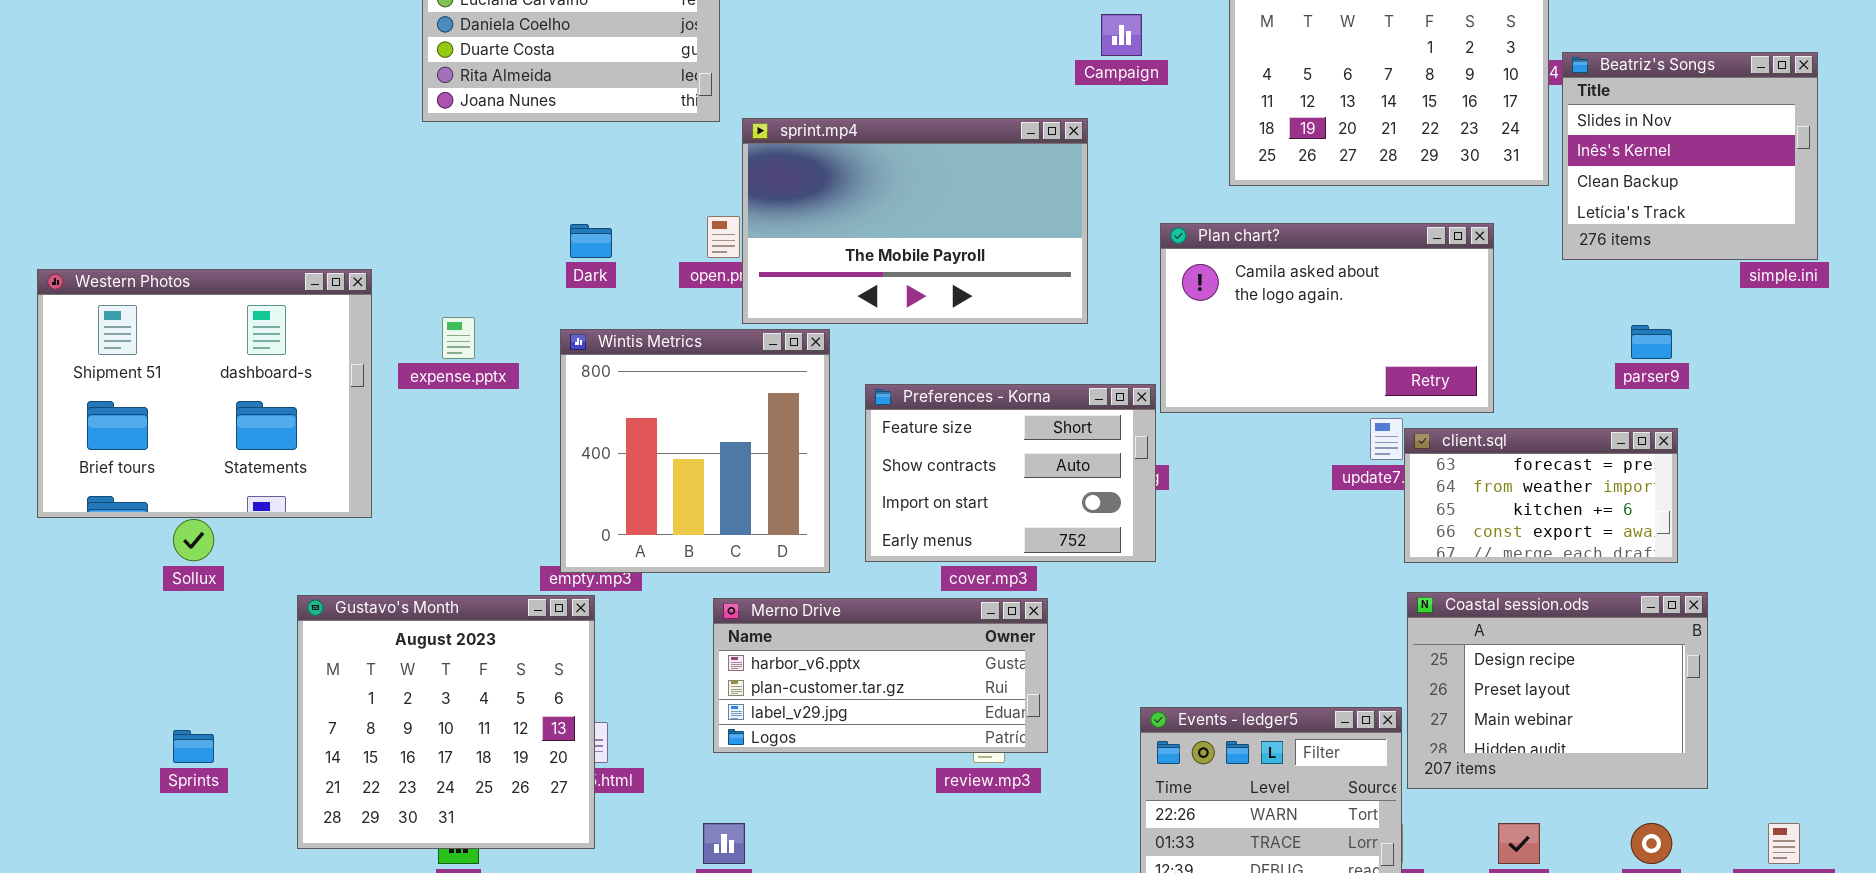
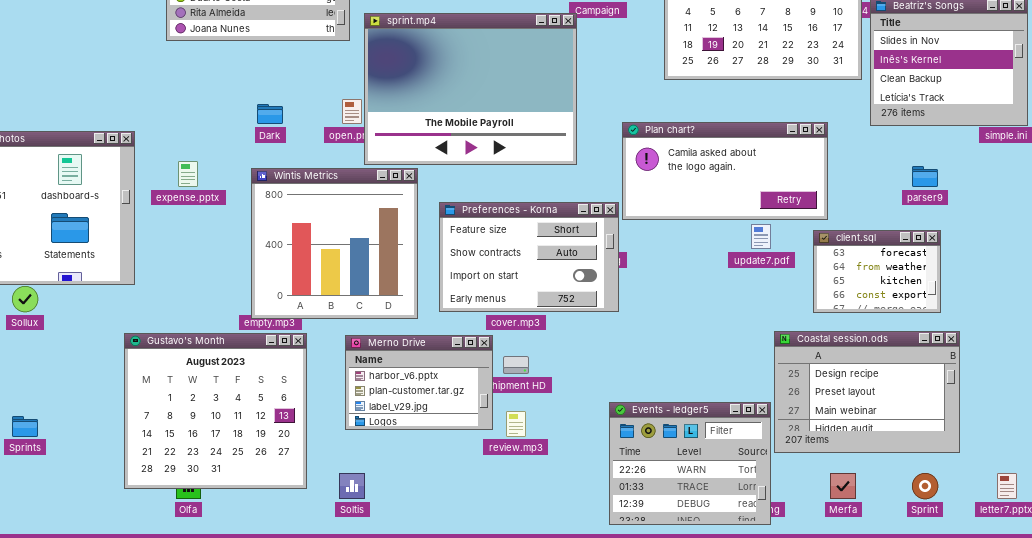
sprint.mp4: [742,118,1088,324] -> [364,13,577,165], resized
Plan chart?: [1160,223,1494,413] -> [622,122,828,220], resized
client.sql: [1404,428,1678,563] -> [813,230,941,313], resized
Gustavo's Month: [297,595,595,849] -> [124,333,307,489], moved
Merno Drive: [713,598,1048,753] -> [345,335,493,430], resized

